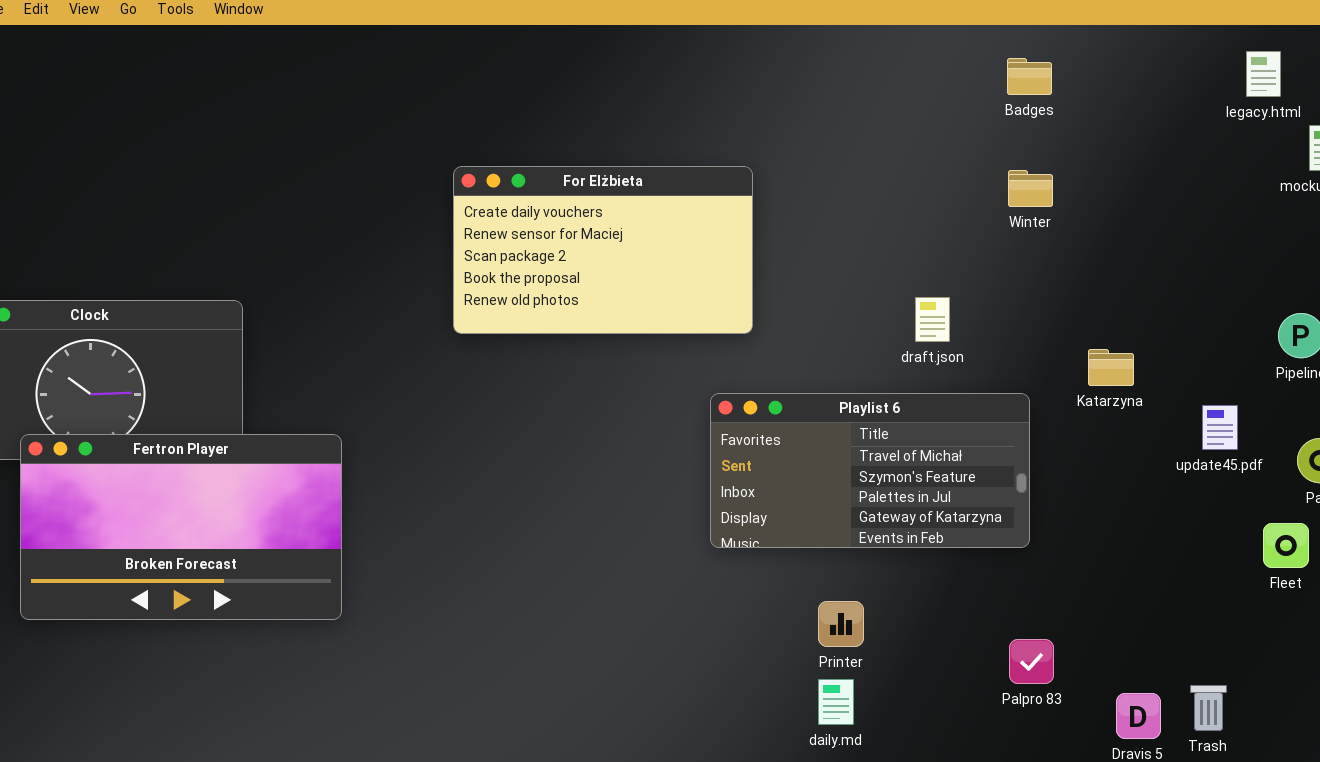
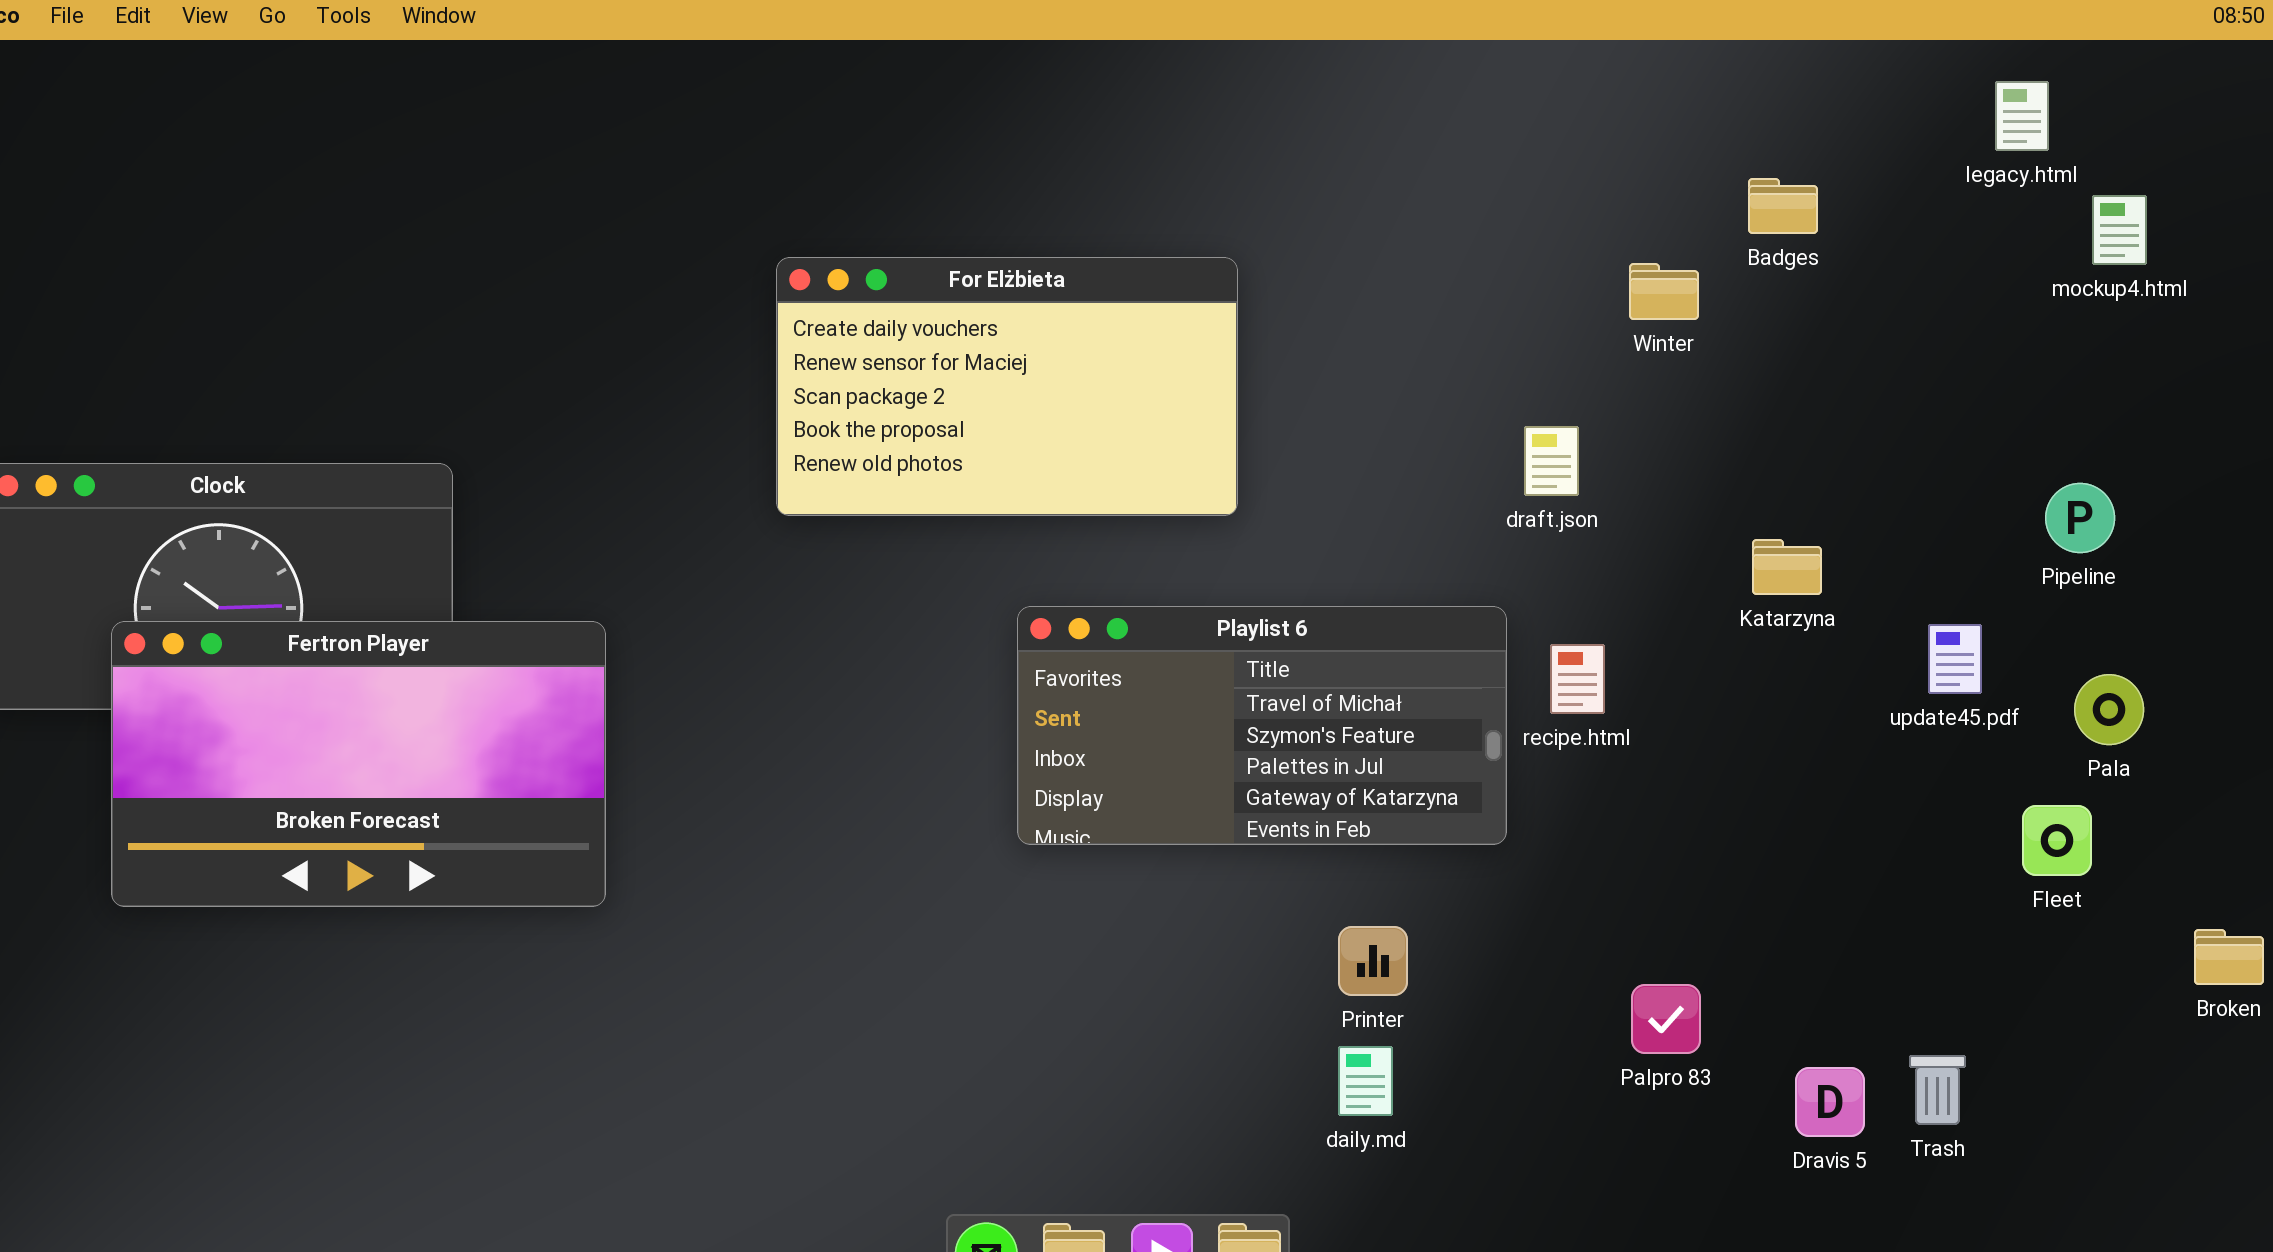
Badges: [1007,58,1052,95] -> [1748,178,1818,234], moved
draft.json: [915,297,950,342] -> [1524,426,1579,496], moved
Playlist 6: [710,393,1030,548] -> [1017,606,1507,845], moved
Fertron Player: [20,434,342,620] -> [111,621,606,907], moved

